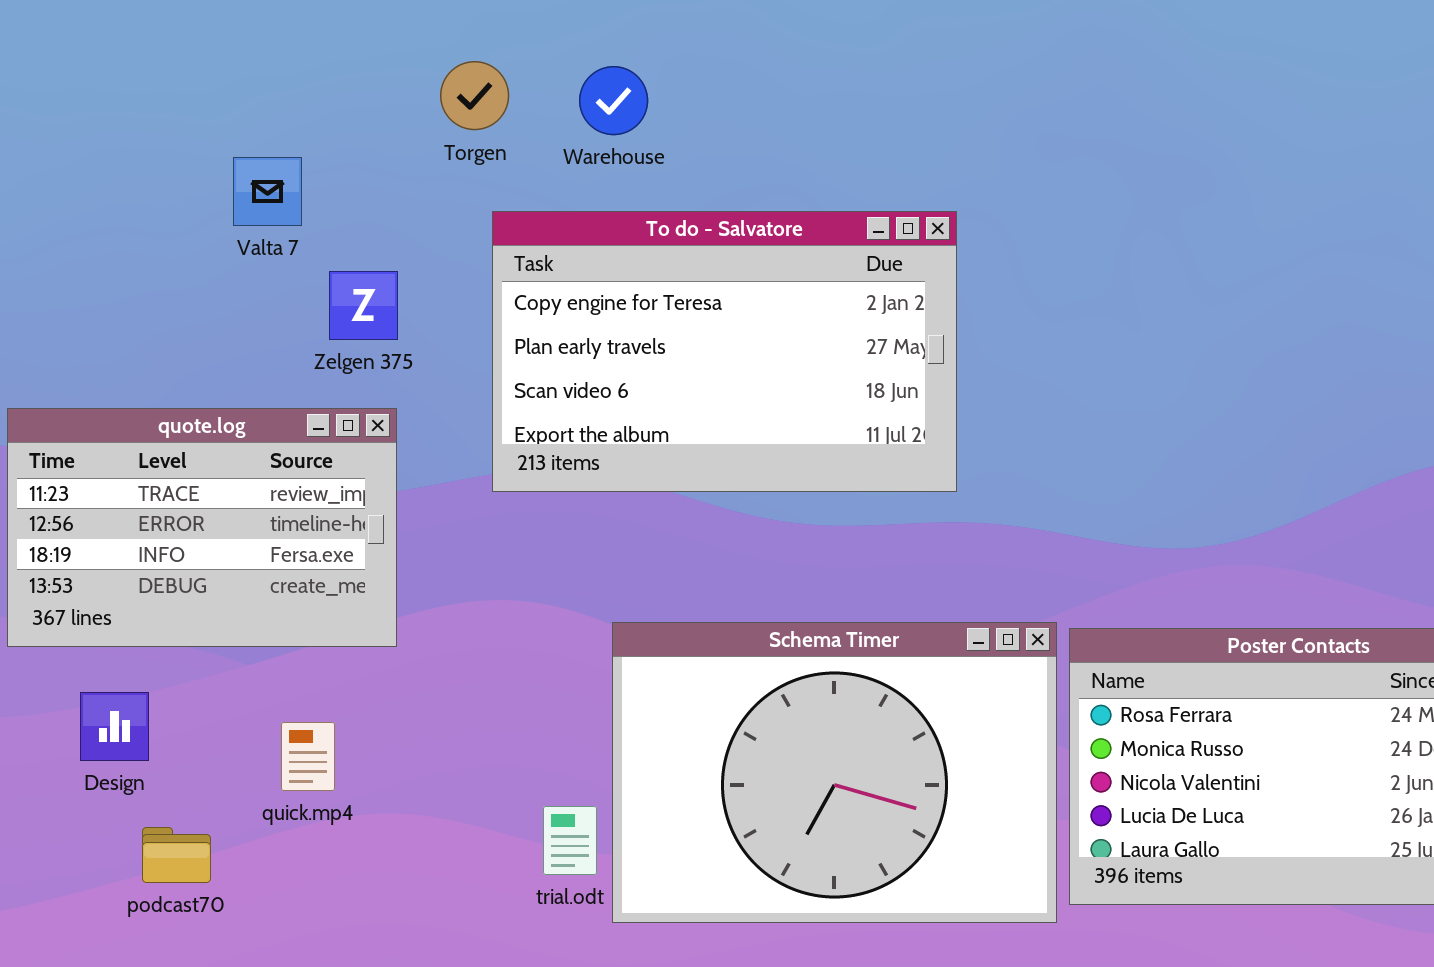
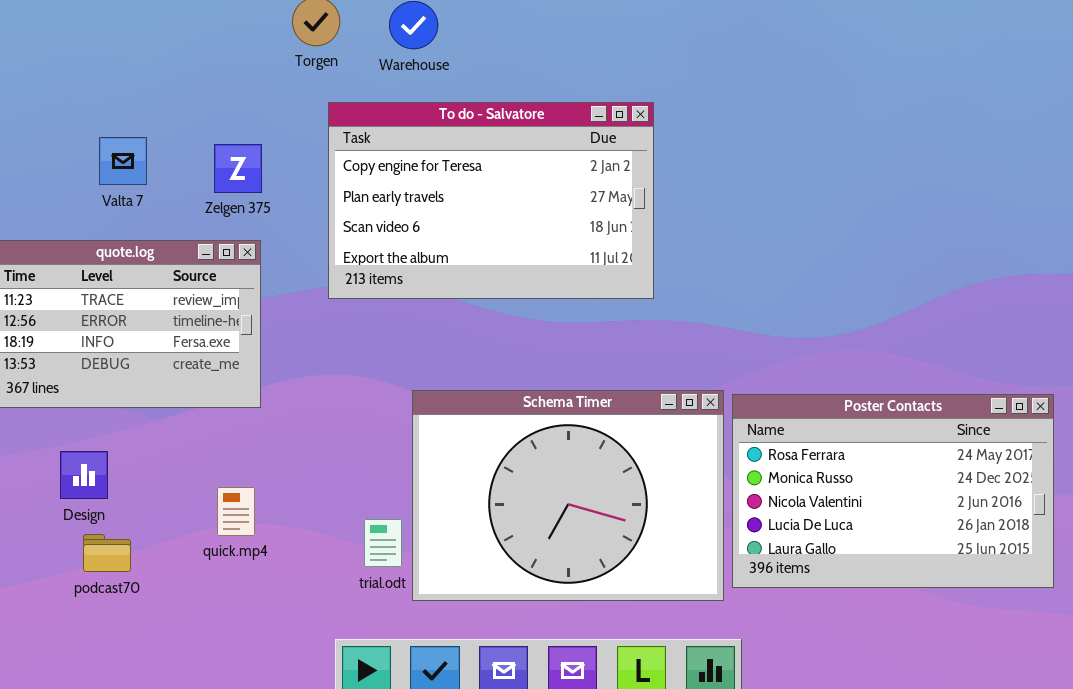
Valta 7: [233,157,302,226] -> [99,137,147,185], moved
Design: [80,692,149,761] -> [60,451,108,499], moved
quick.mp4: [281,722,335,791] -> [217,487,255,536], moved

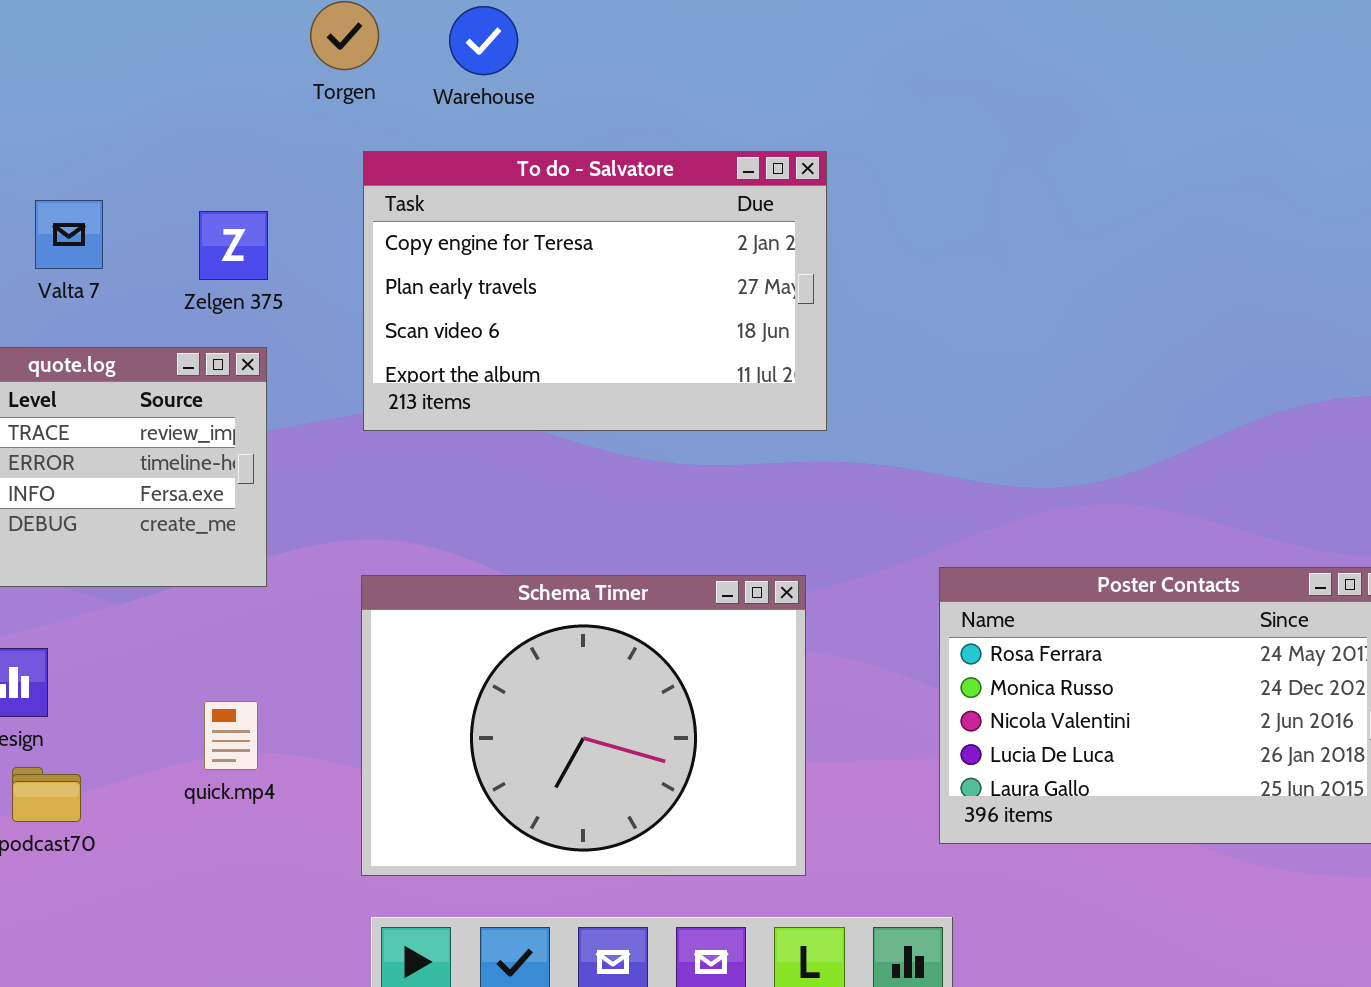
Schema Timer: [412,390,724,601] -> [361,575,806,876], moved

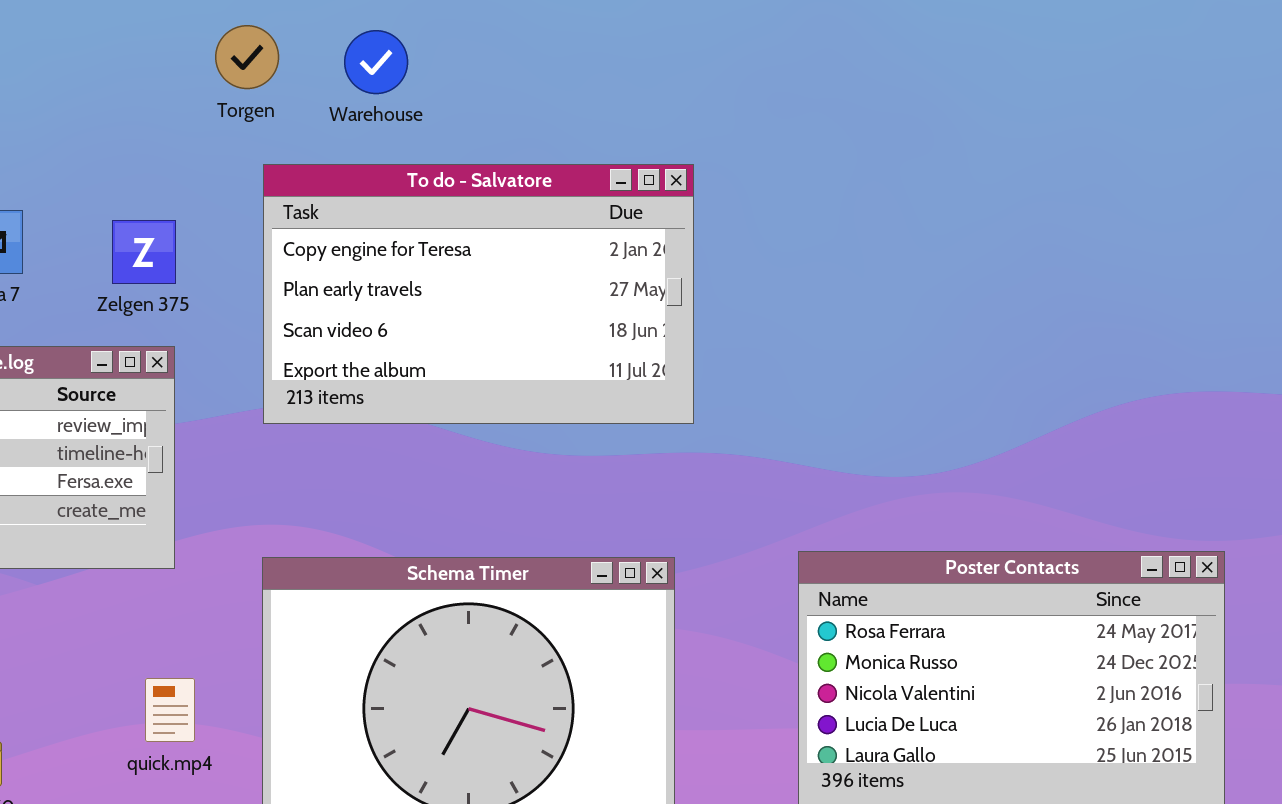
quick.mp4: [204,701,258,770] -> [145,678,195,742], moved

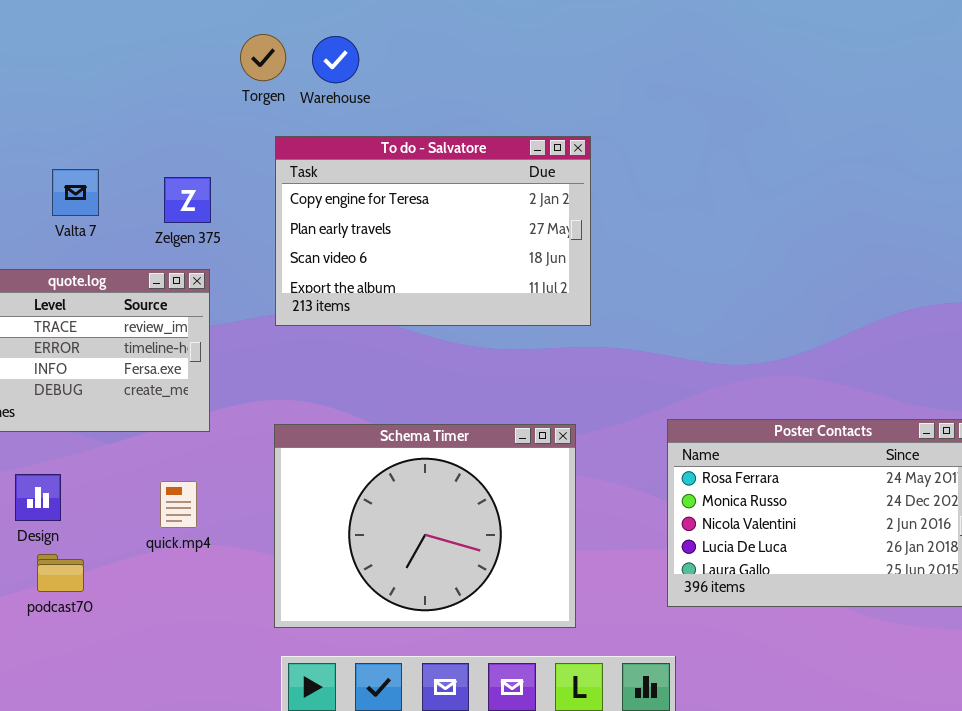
Warehouse: [344,30,408,94] -> [312,36,359,83], moved
quick.mp4: [145,678,195,742] -> [160,481,197,528], moved

